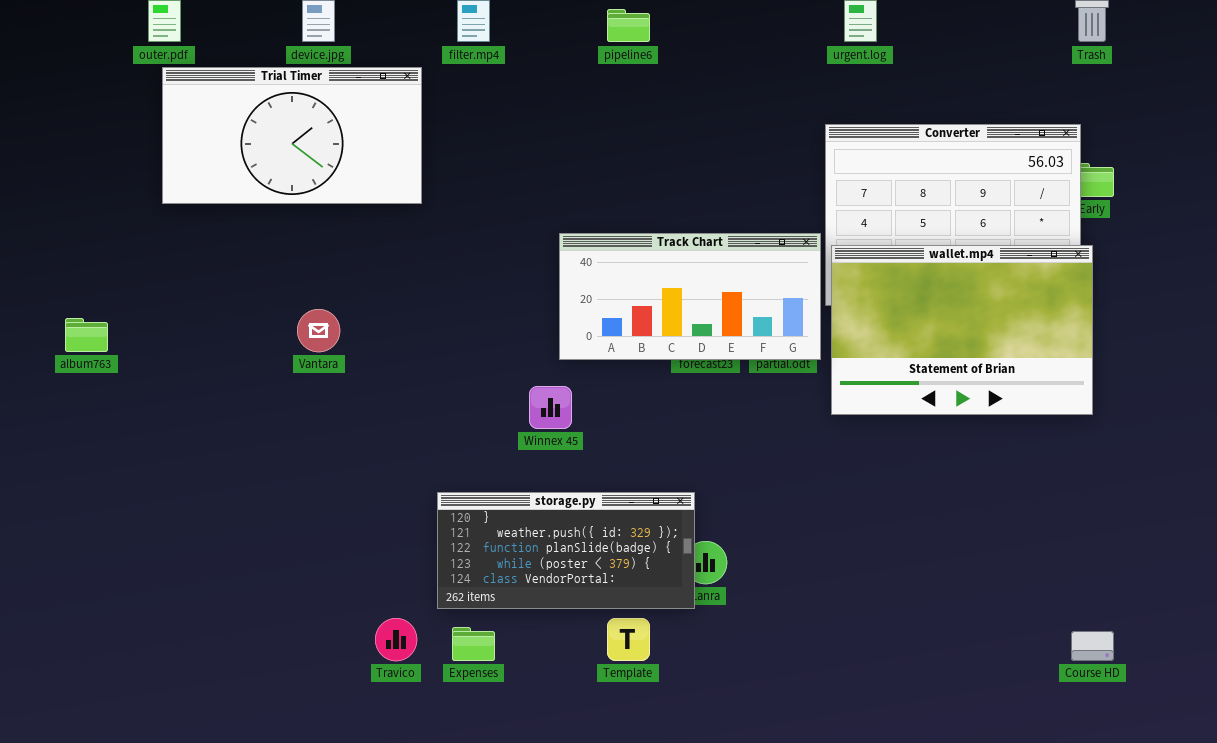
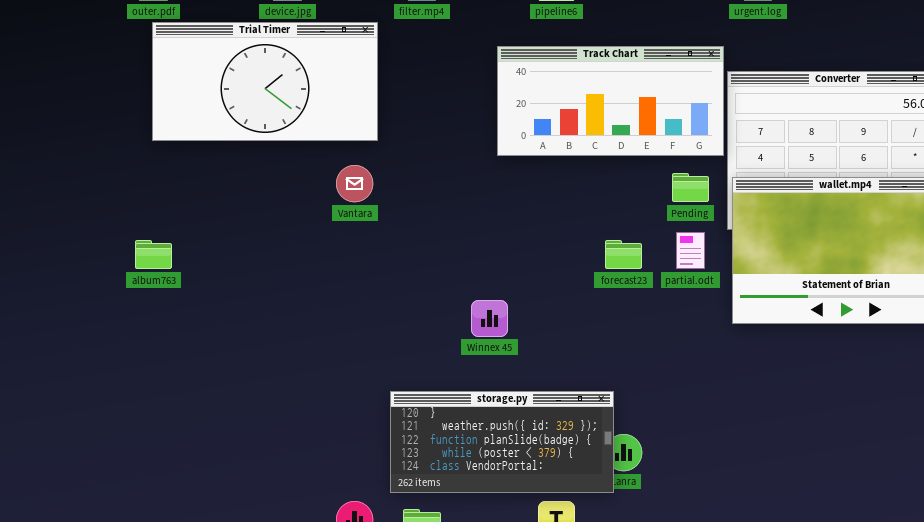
Track Chart: [559,233,821,360] -> [497,46,724,156], moved
Vantara: [297,309,340,352] -> [336,165,373,202], moved
album763: [65,318,108,352] -> [135,240,172,269], moved

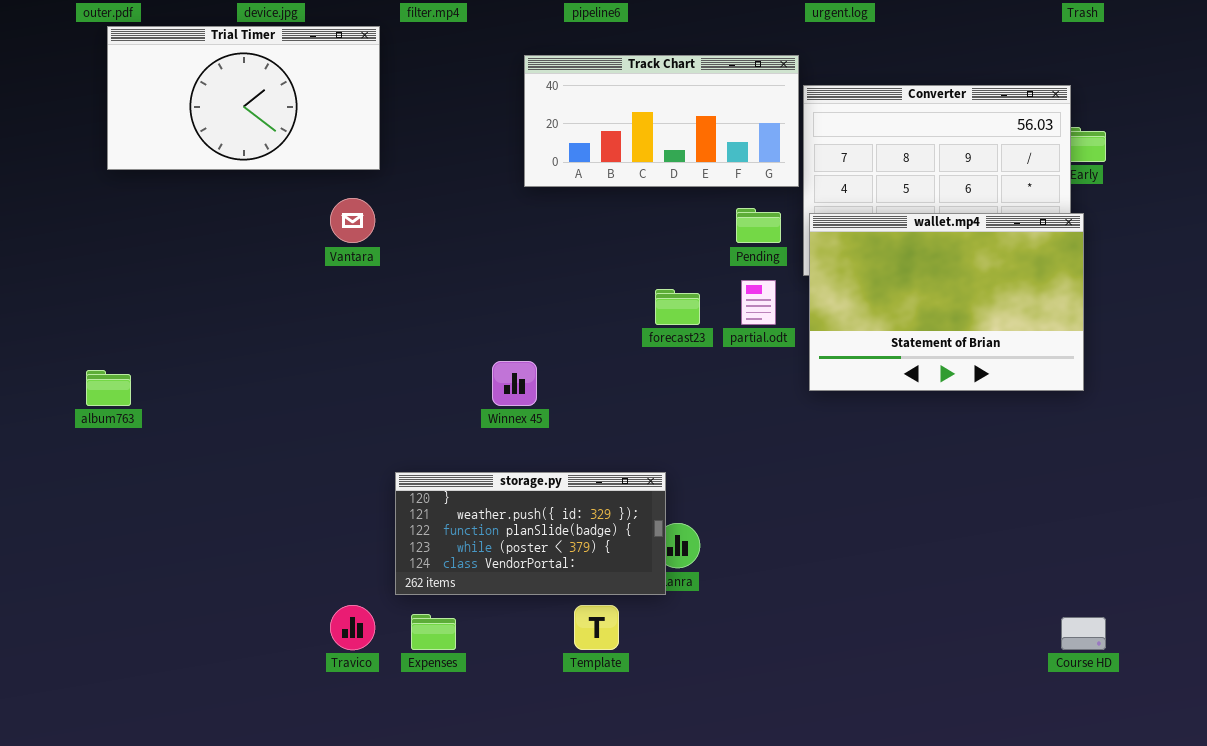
album763: [135,240,172,269] -> [86,370,131,406], moved

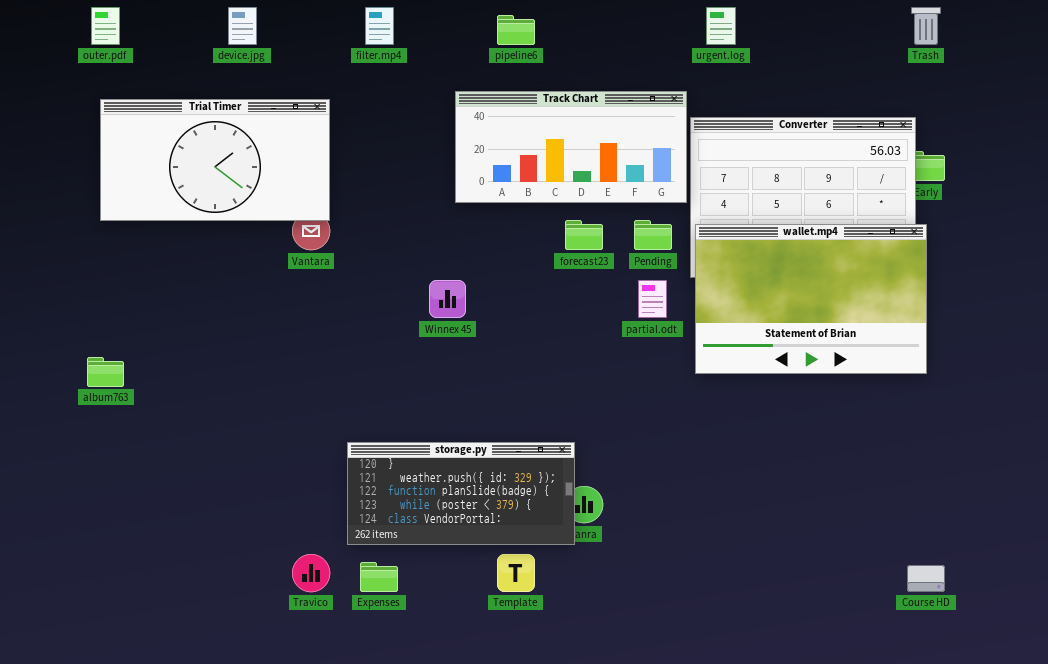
Trial Timer: [107,26,380,170] -> [100,99,330,221], moved
forecast23: [655,289,700,325] -> [565,220,603,250], moved
Winnex 45: [492,361,537,406] -> [429,280,466,318], moved

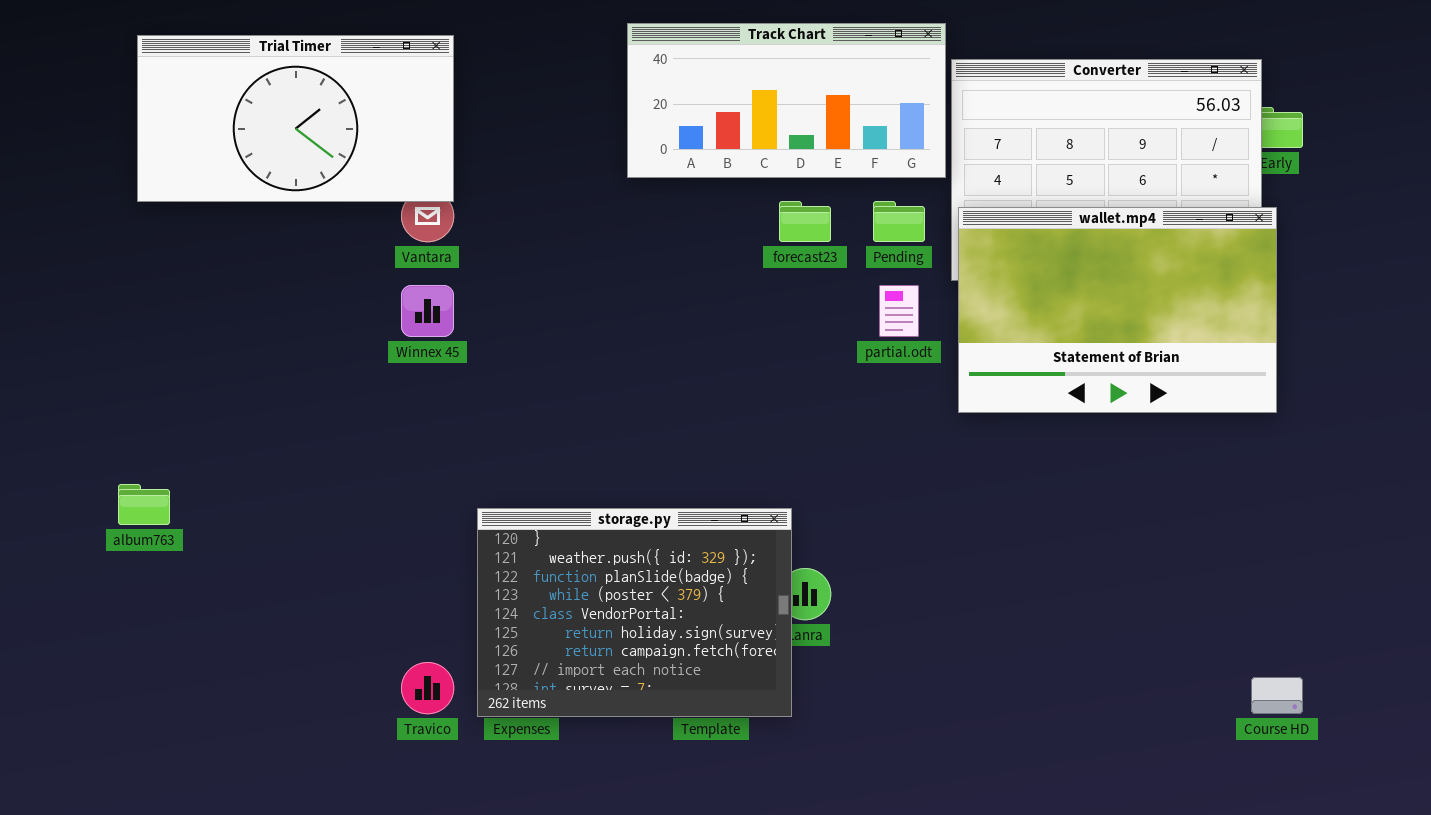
Winnex 45: [429,280,466,318] -> [401,285,454,337], moved
album763: [87,357,124,387] -> [118,484,170,525], moved
storage.py: [347,442,575,545] -> [477,508,792,717], resized

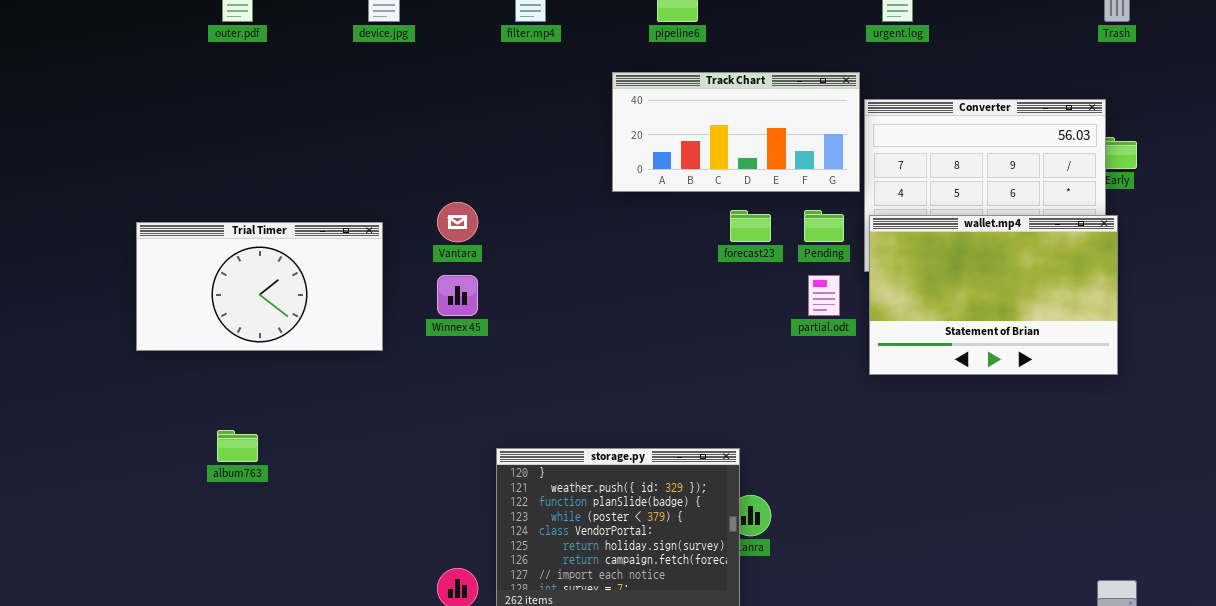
Trial Timer: [137,35,454,202] -> [136,222,383,351], moved

